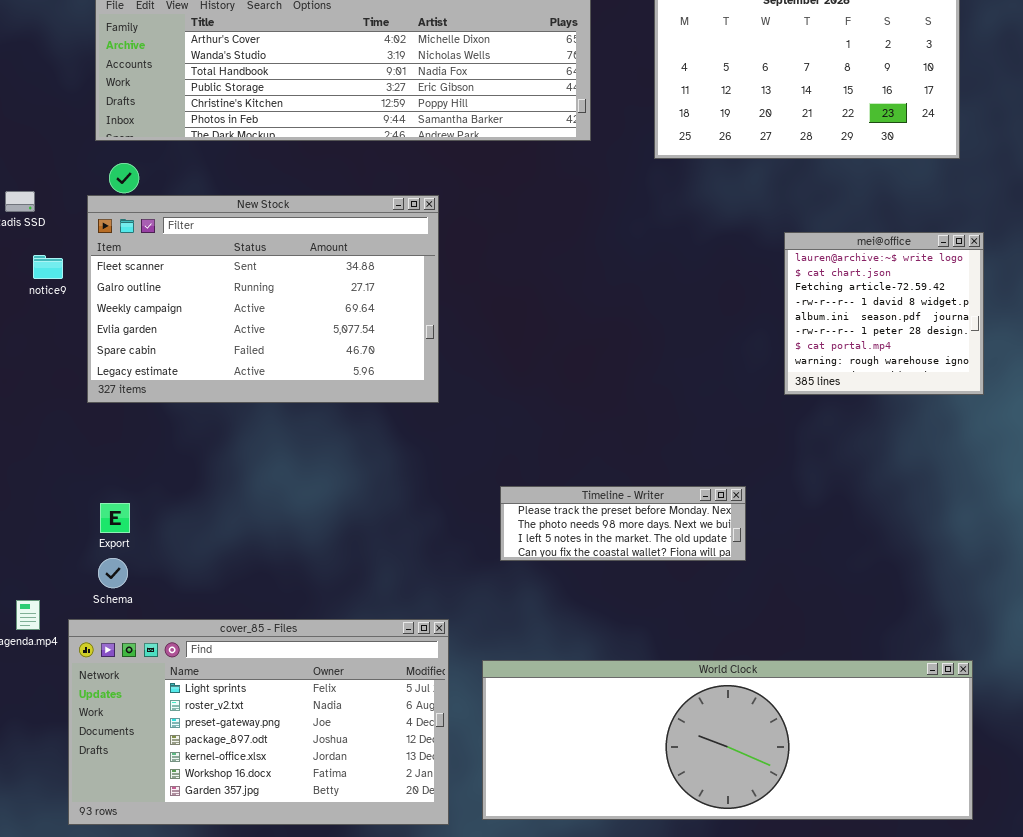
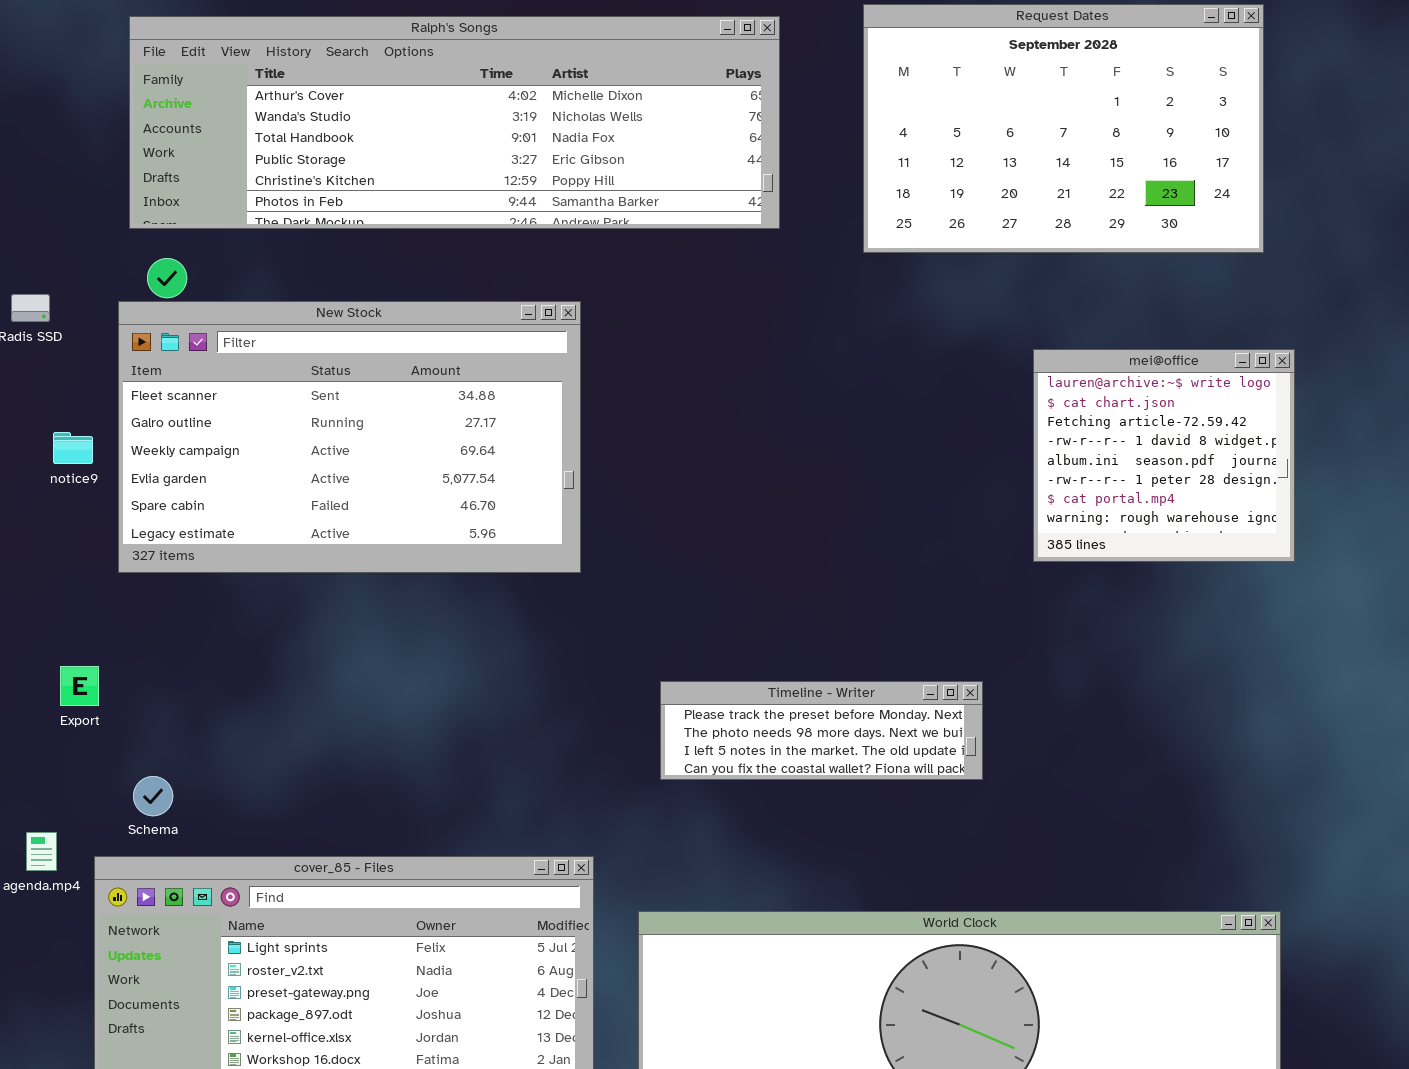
notice9: [33,255,63,279] -> [53,432,93,464], moved
Export: [100,503,130,533] -> [60,666,99,706], moved

